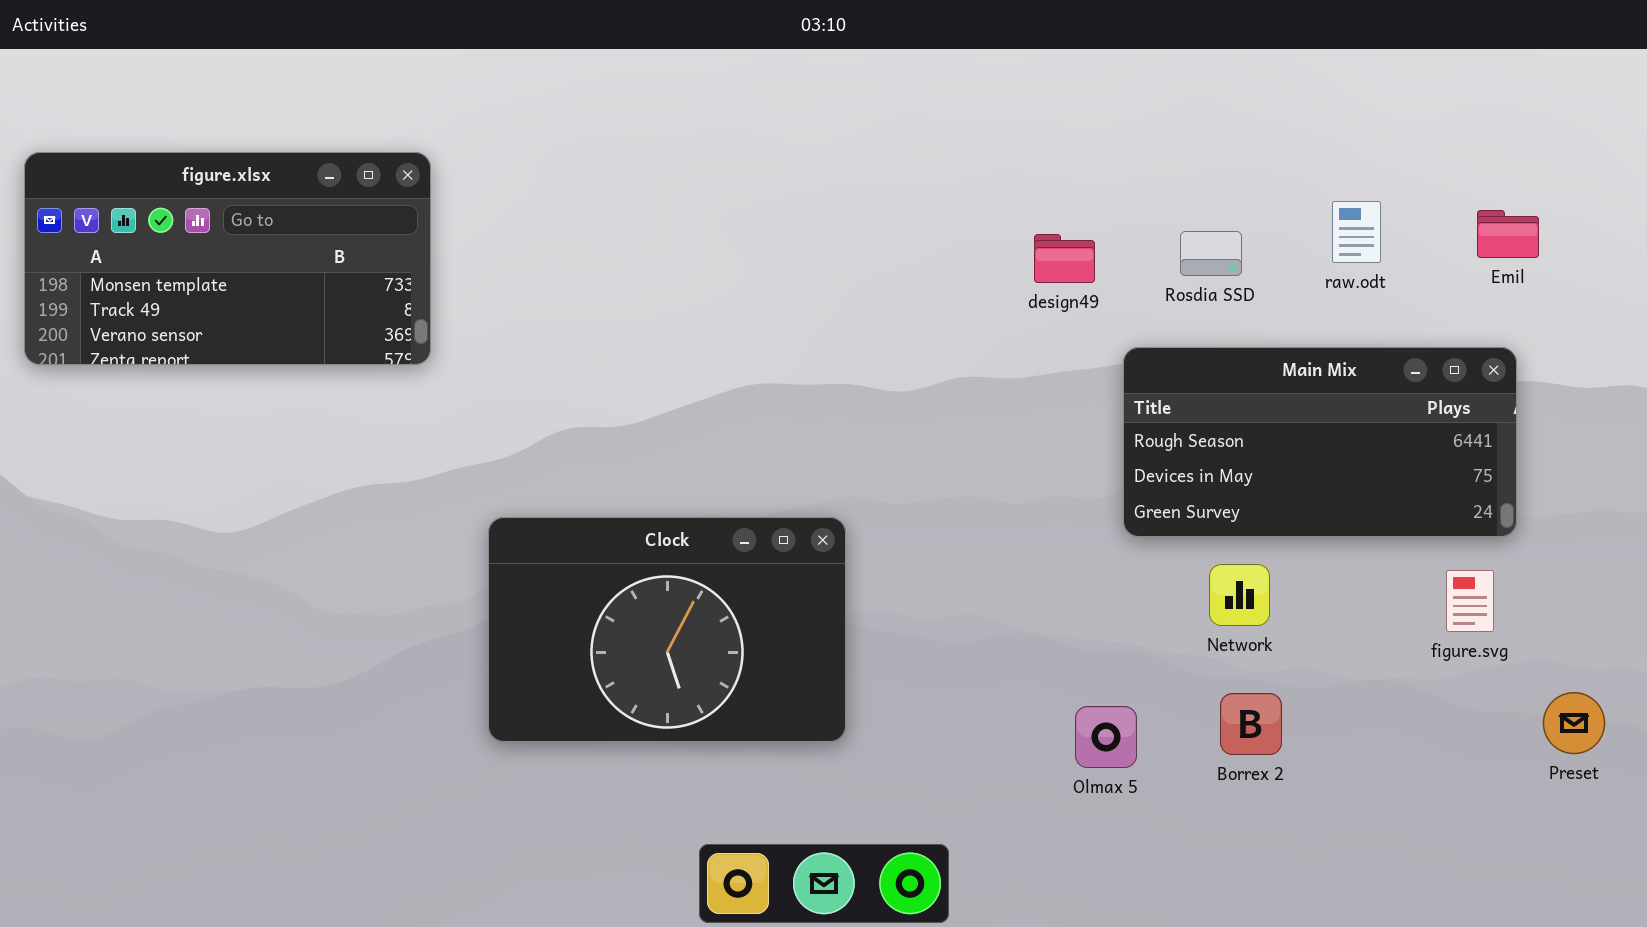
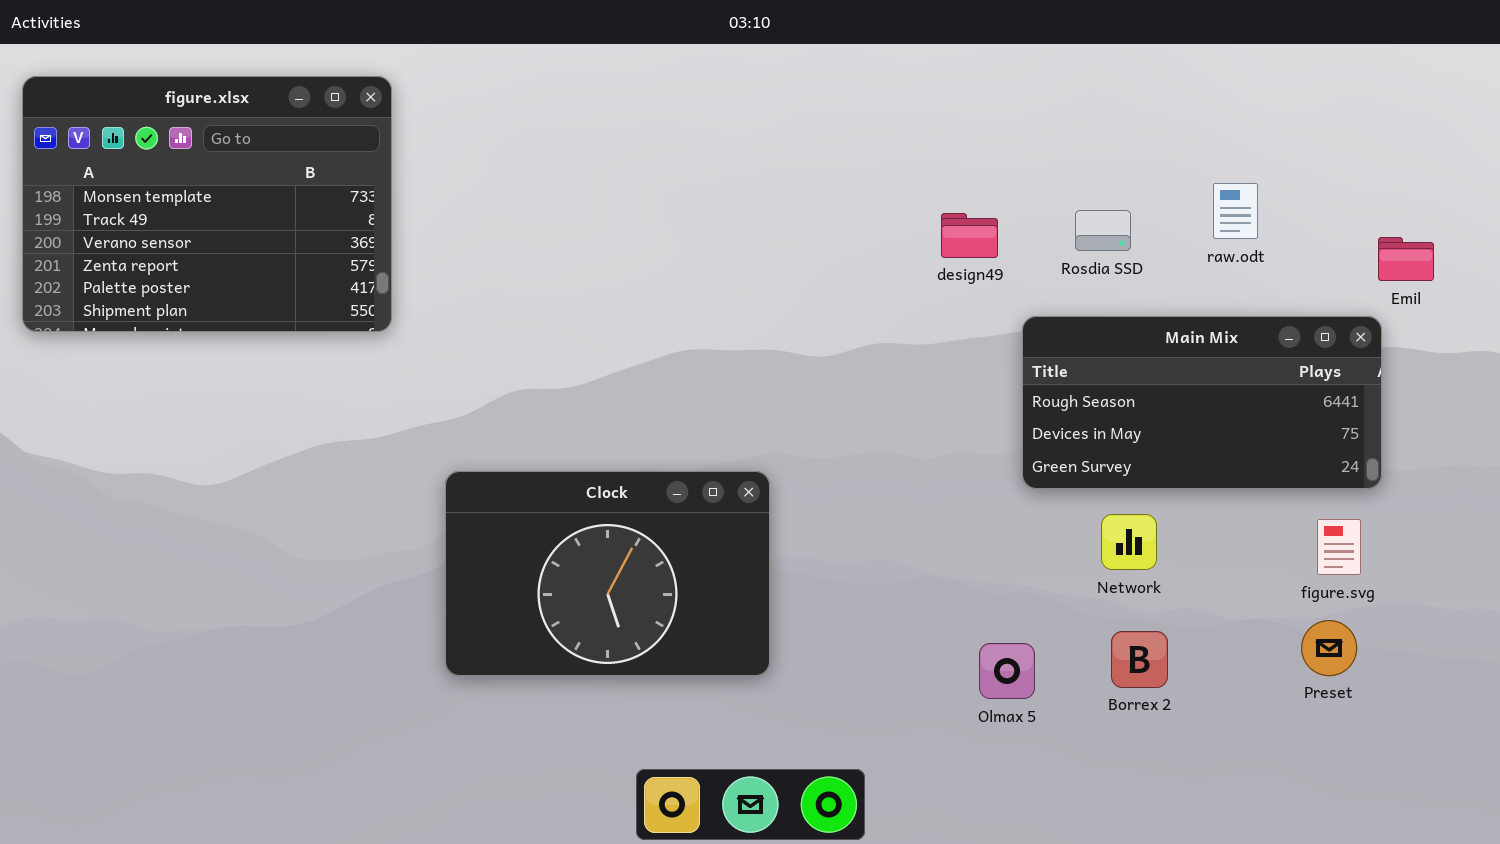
figure.xlsx: [24,152,431,365] -> [22,76,392,332], resized
Emil: [1477,210,1539,258] -> [1378,237,1434,281], moved
Preset: [1543,692,1605,754] -> [1301,620,1357,676], moved

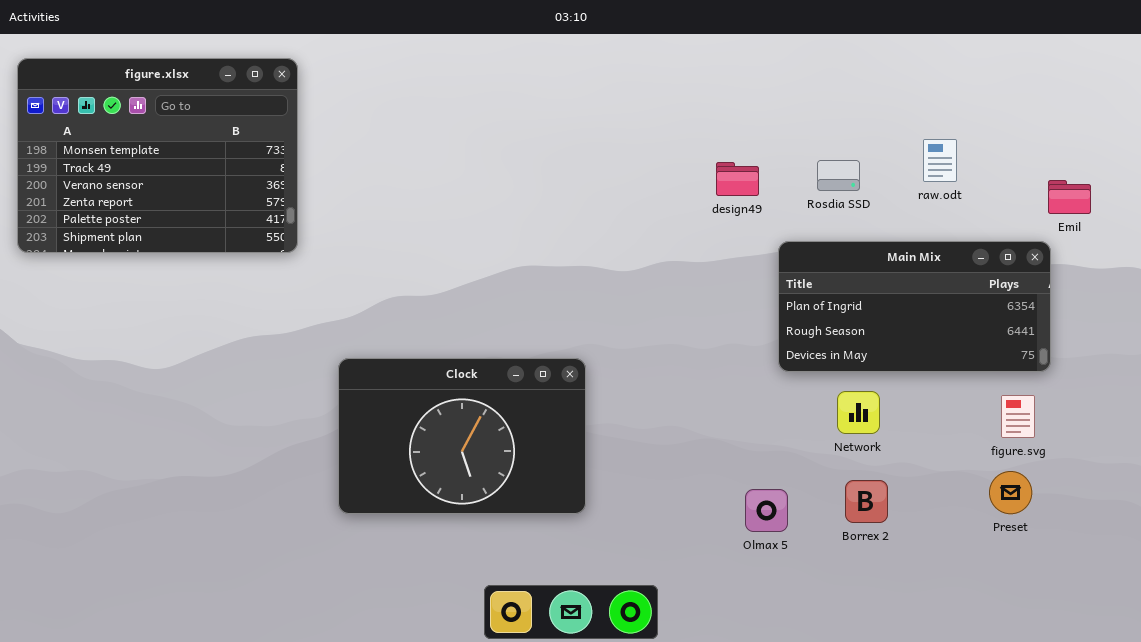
Main Mix: [1022,316,1382,489] -> [778,241,1051,372], scrolled up 1 row

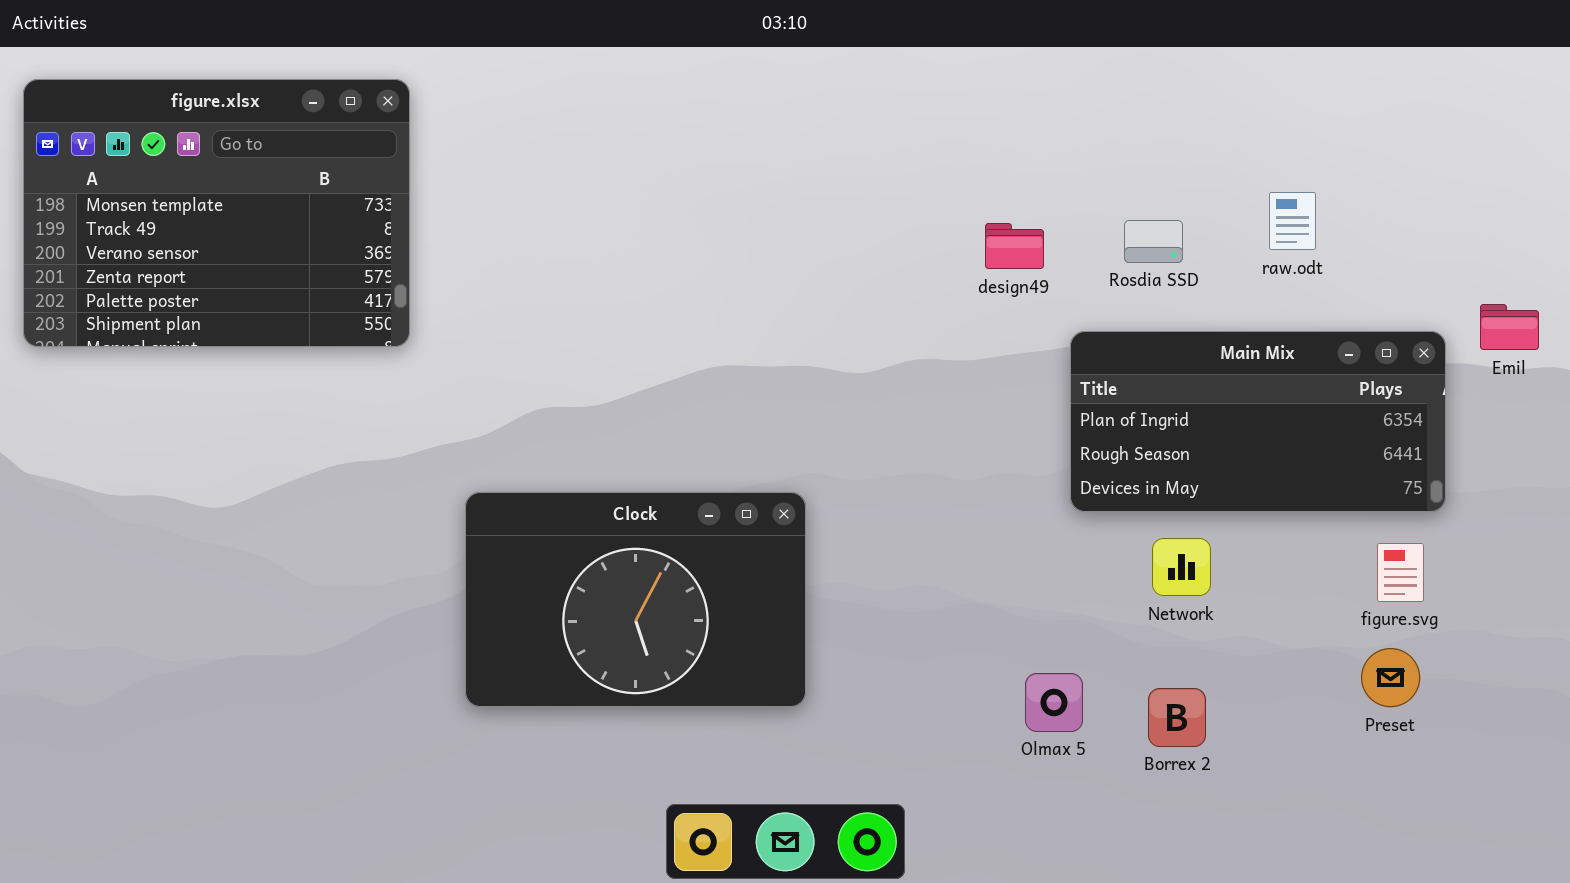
Emil: [1048,180,1091,214] -> [1480,304,1539,350], moved
Borrex 2: [845,480,888,523] -> [1148,688,1206,747], moved

